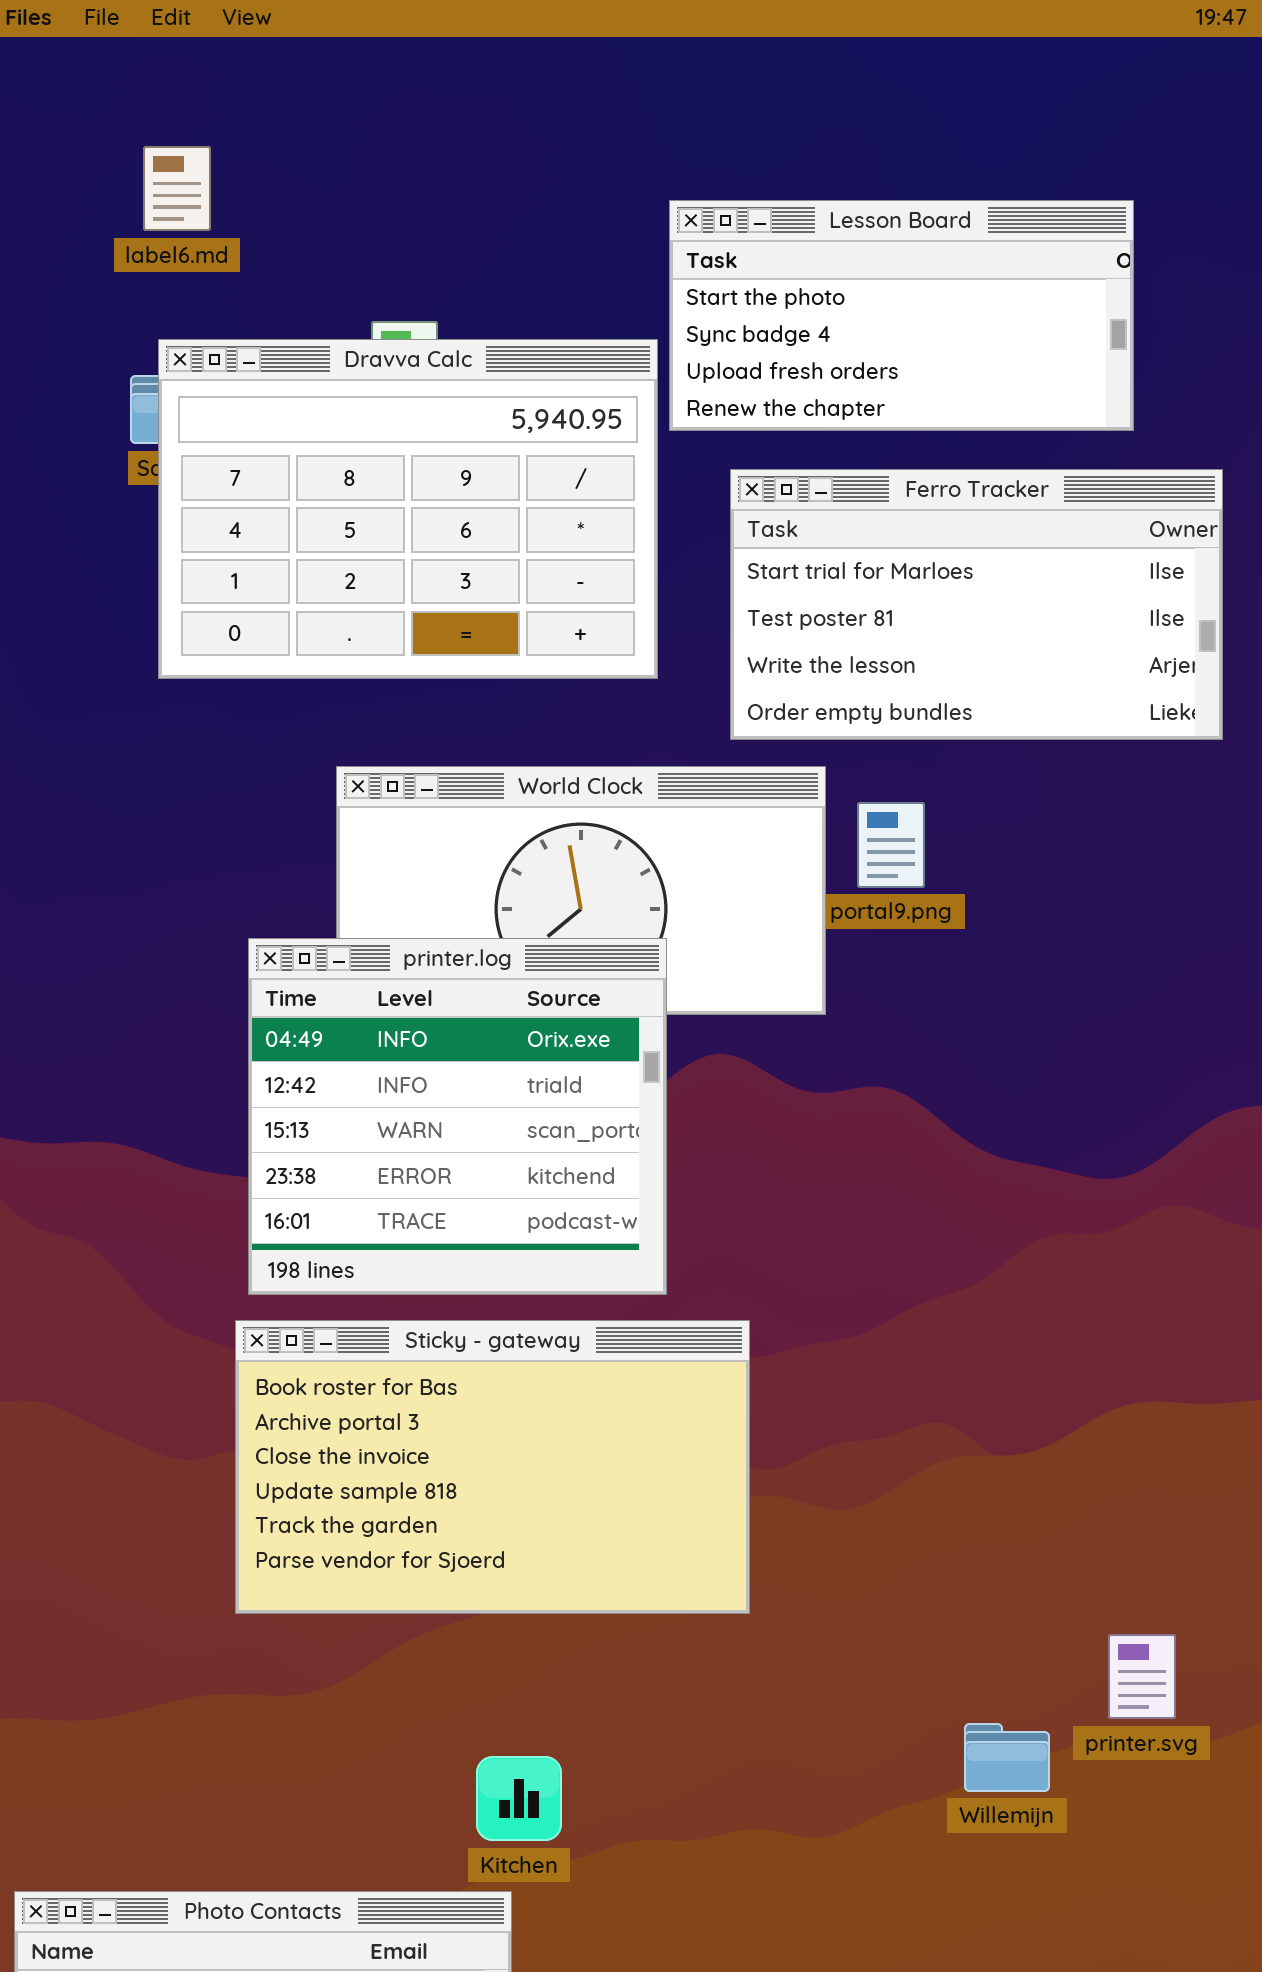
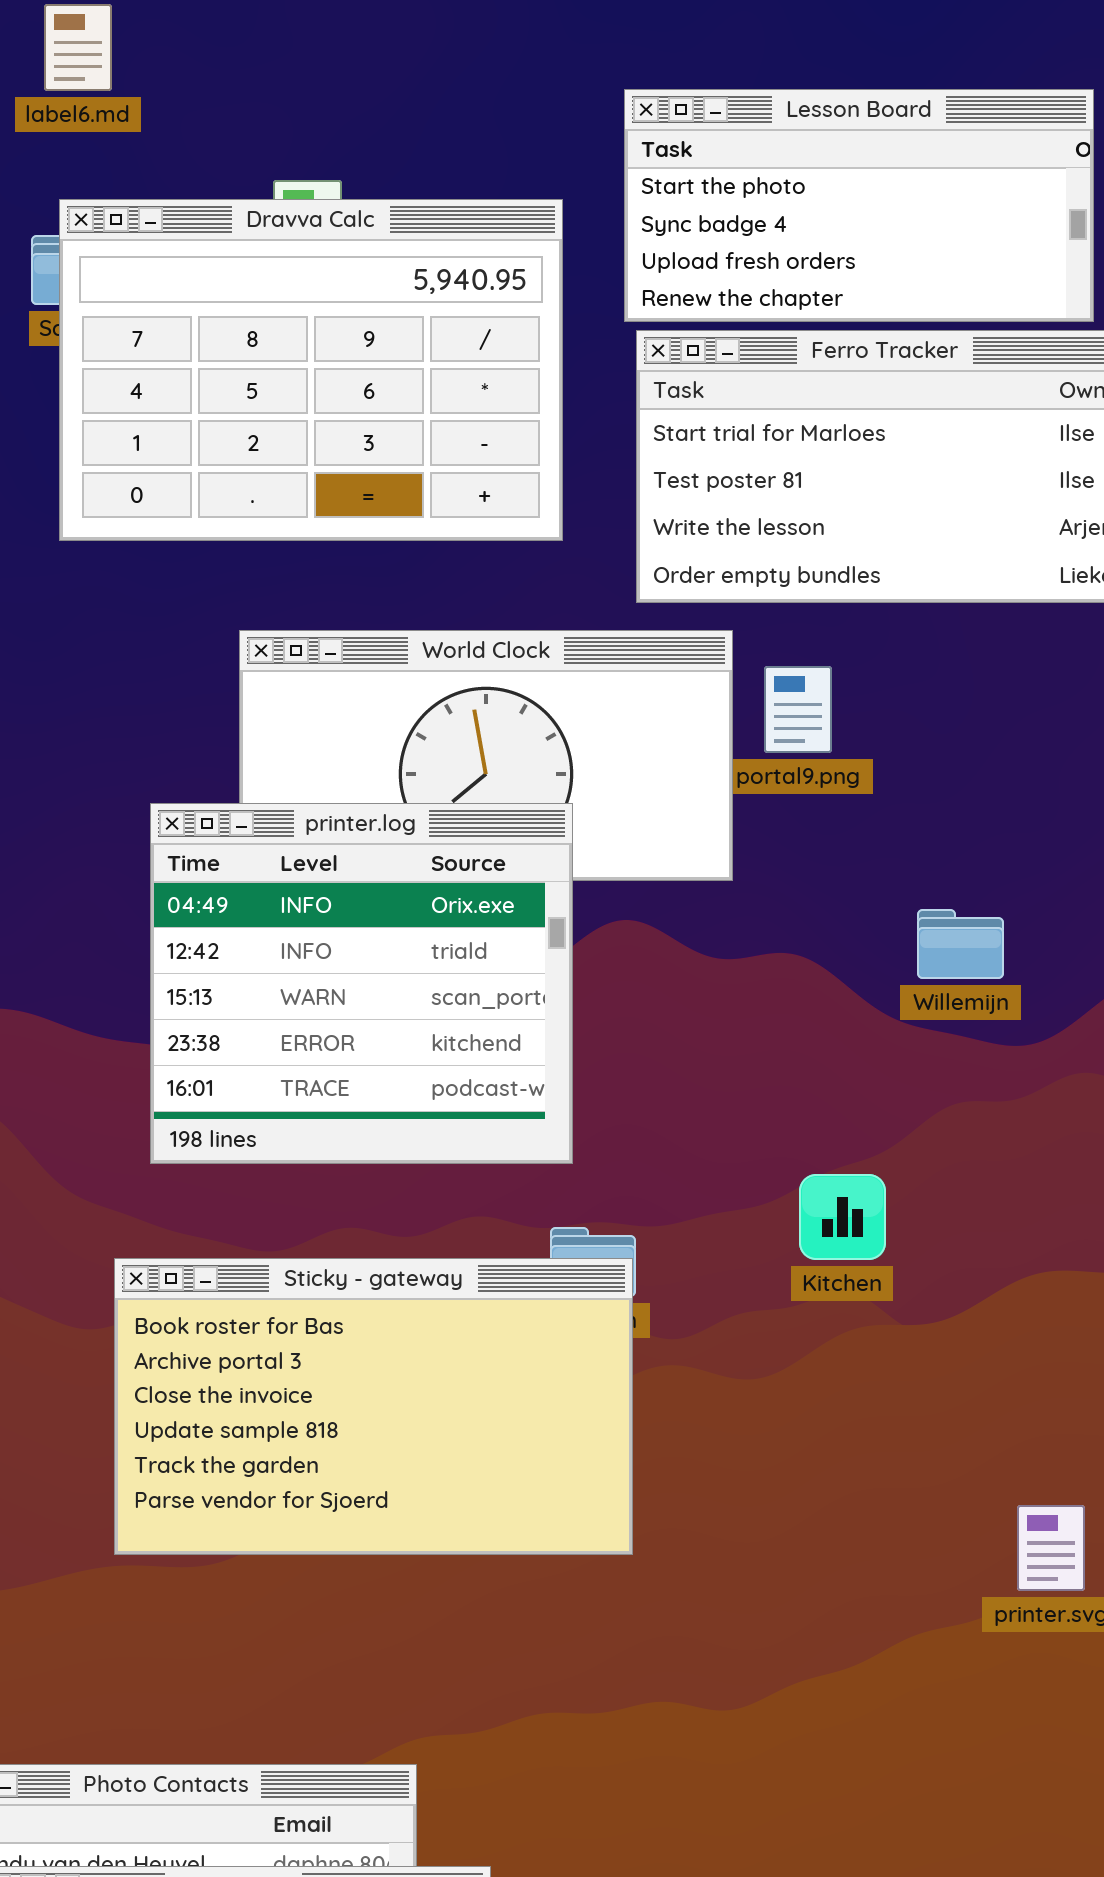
Lesson Board: [669,200,1134,431] -> [624,89,1094,322], moved
Sticky - gateway: [235,1320,750,1614] -> [114,1258,633,1555], moved
Willemijn: [964,1723,1050,1792] -> [917,909,1004,979], moved
Kitchen: [476,1756,562,1841] -> [799,1174,886,1260], moved

